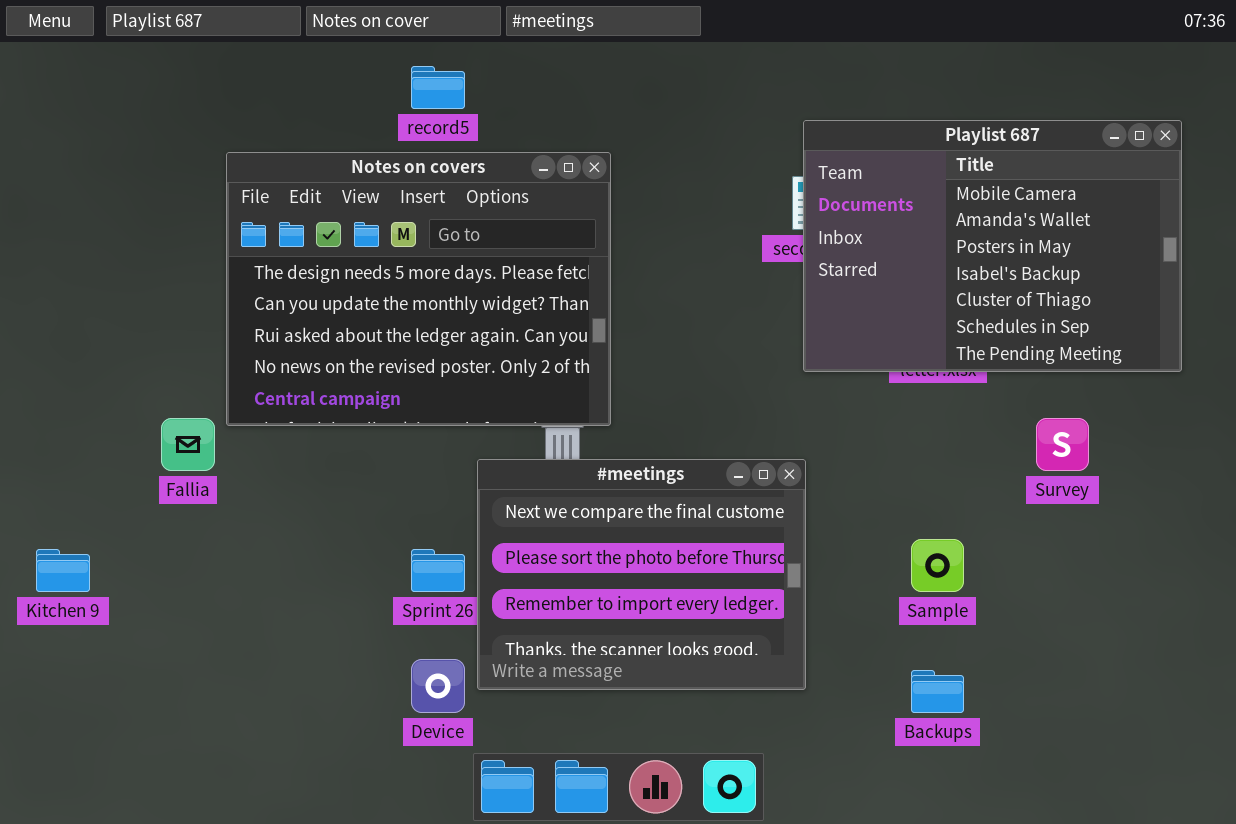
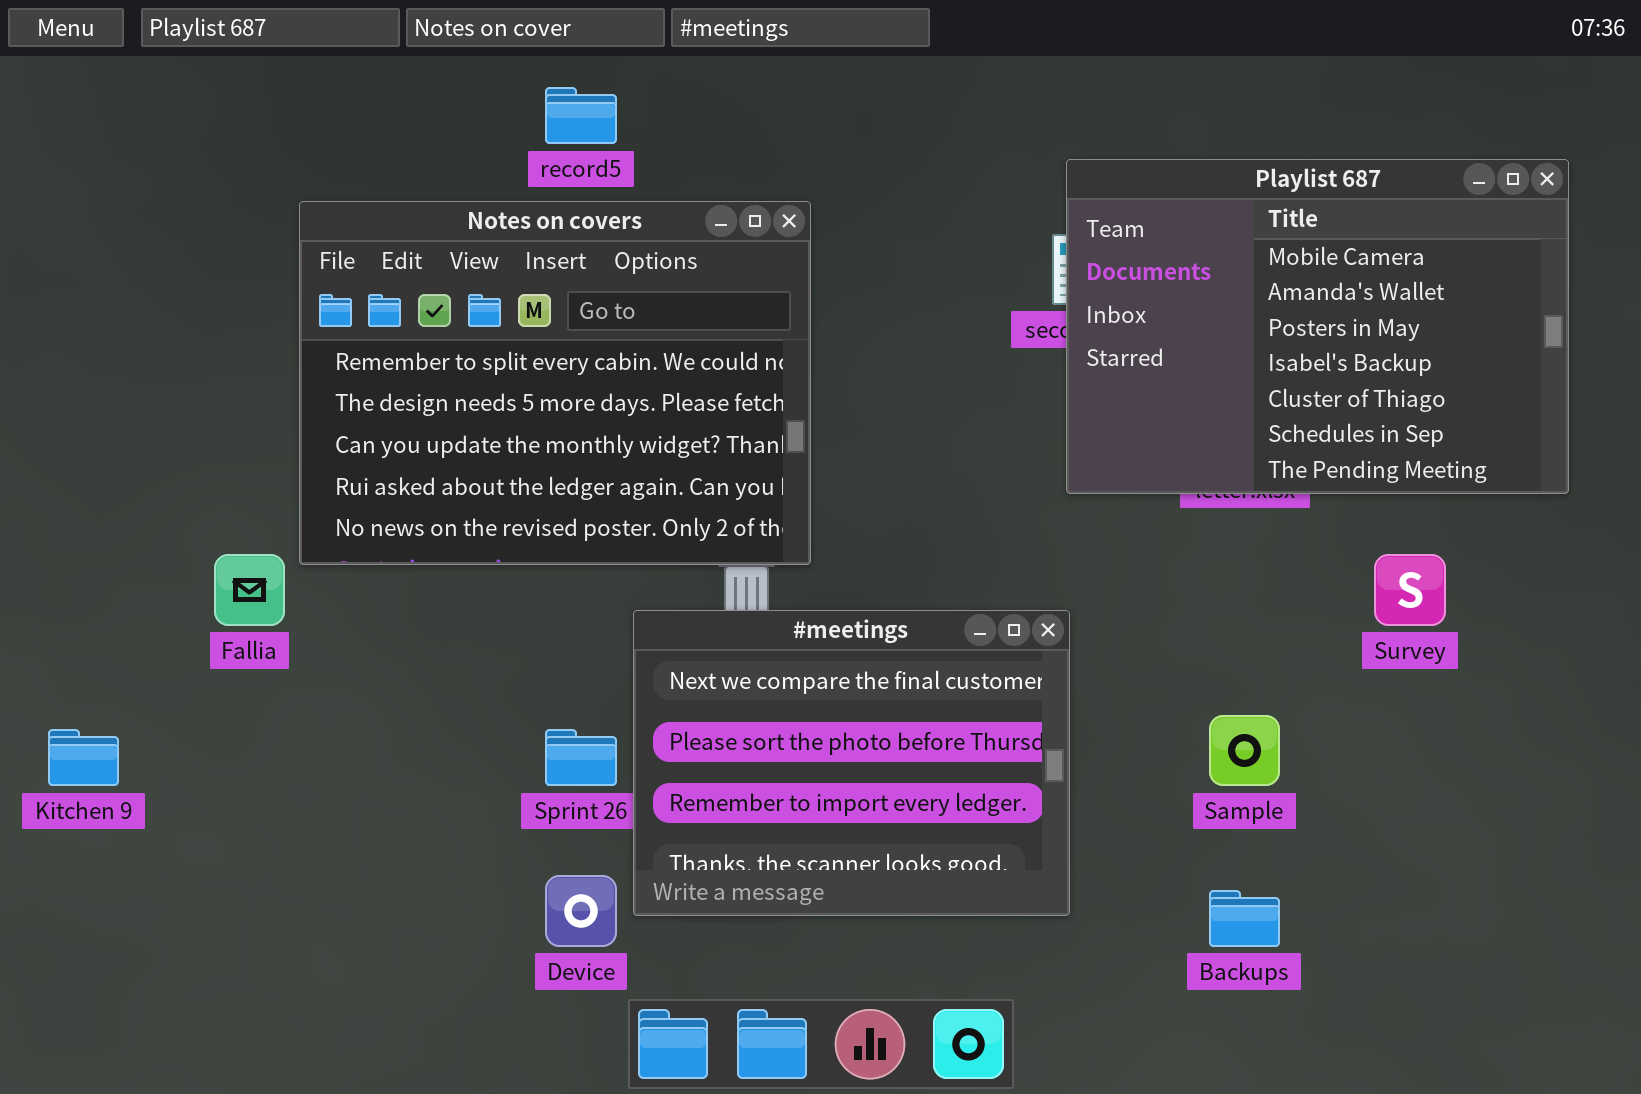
Notes on covers: [226,152,611,426] -> [299,201,811,565], scrolled up 1 row

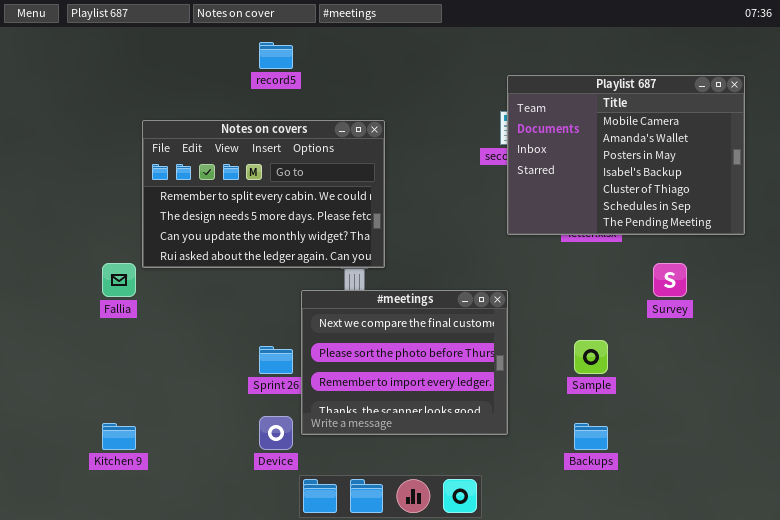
Notes on covers: [299,201,811,565] -> [142,120,385,268], resized
Kitchen 9: [48,729,119,786] -> [102,423,136,450], moved

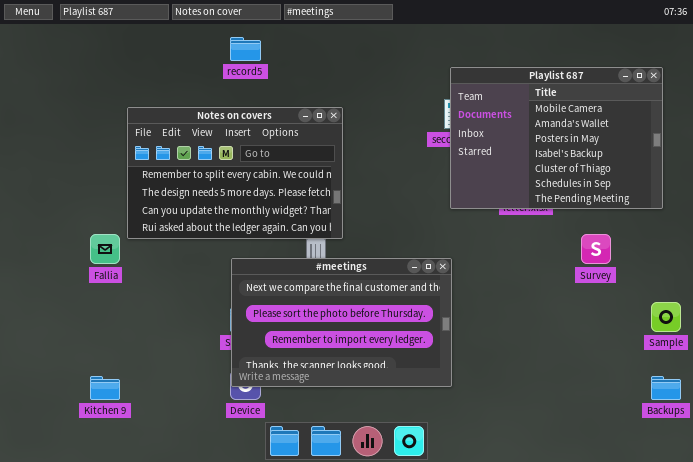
#meetings: [301,290,508,435] -> [231,258,452,387], resized
Sample: [574,340,608,374] -> [651,302,681,332], moved
Backups: [574,423,608,450] -> [651,376,681,400], moved

